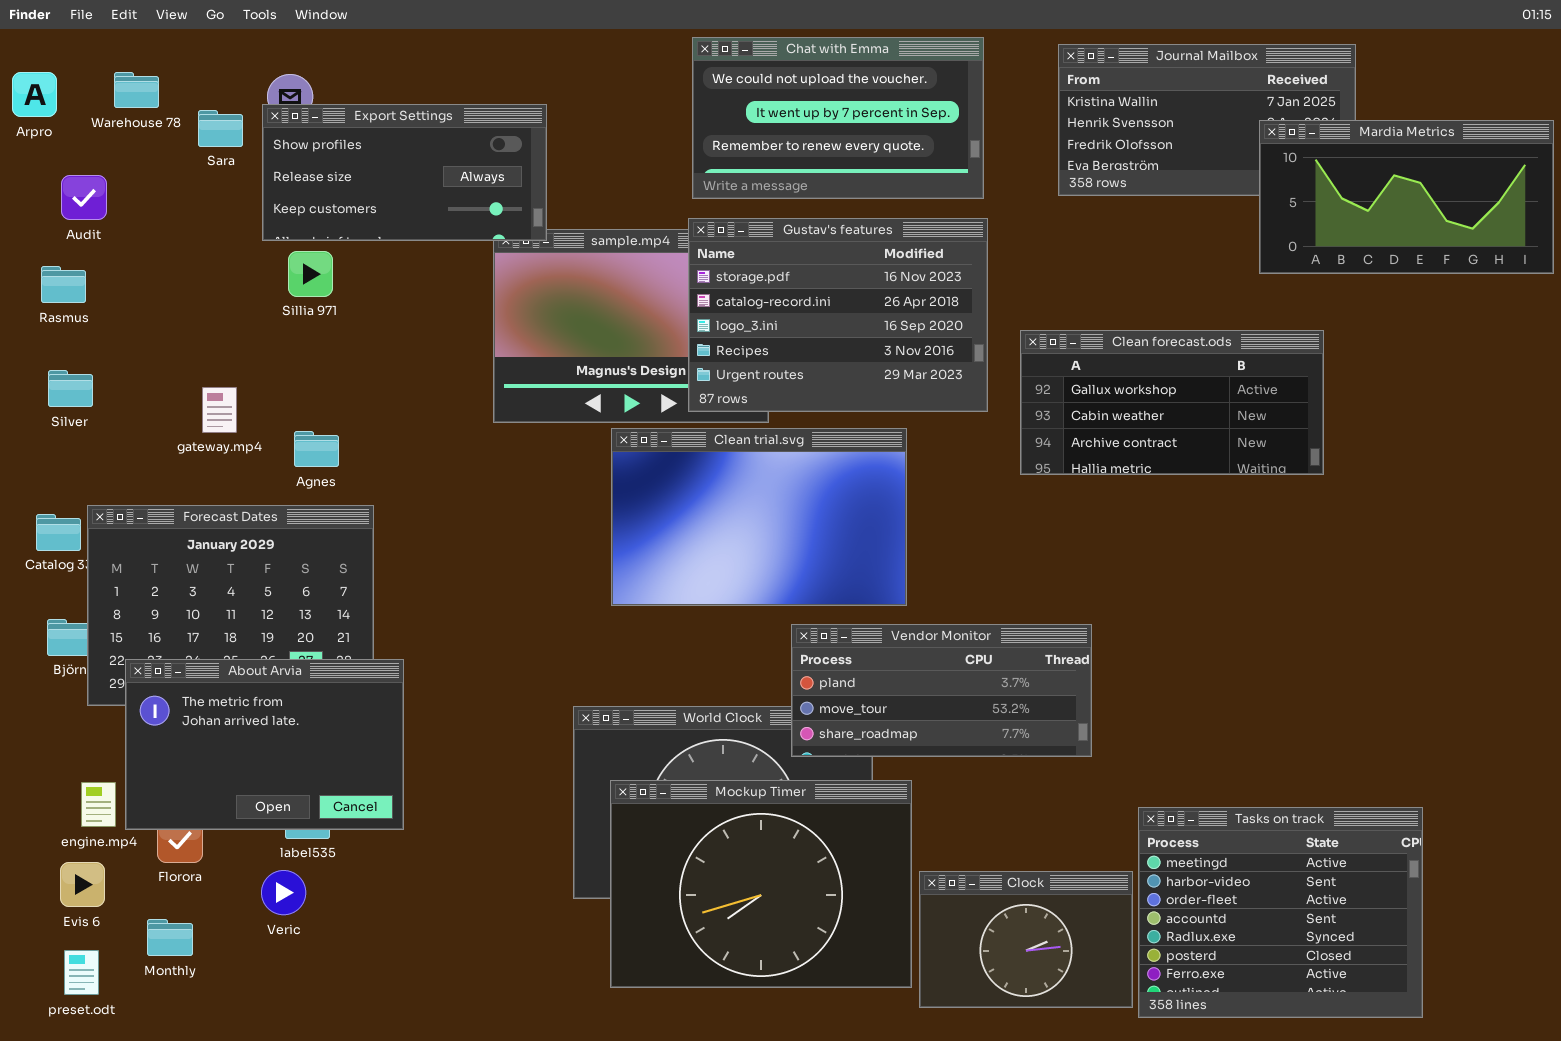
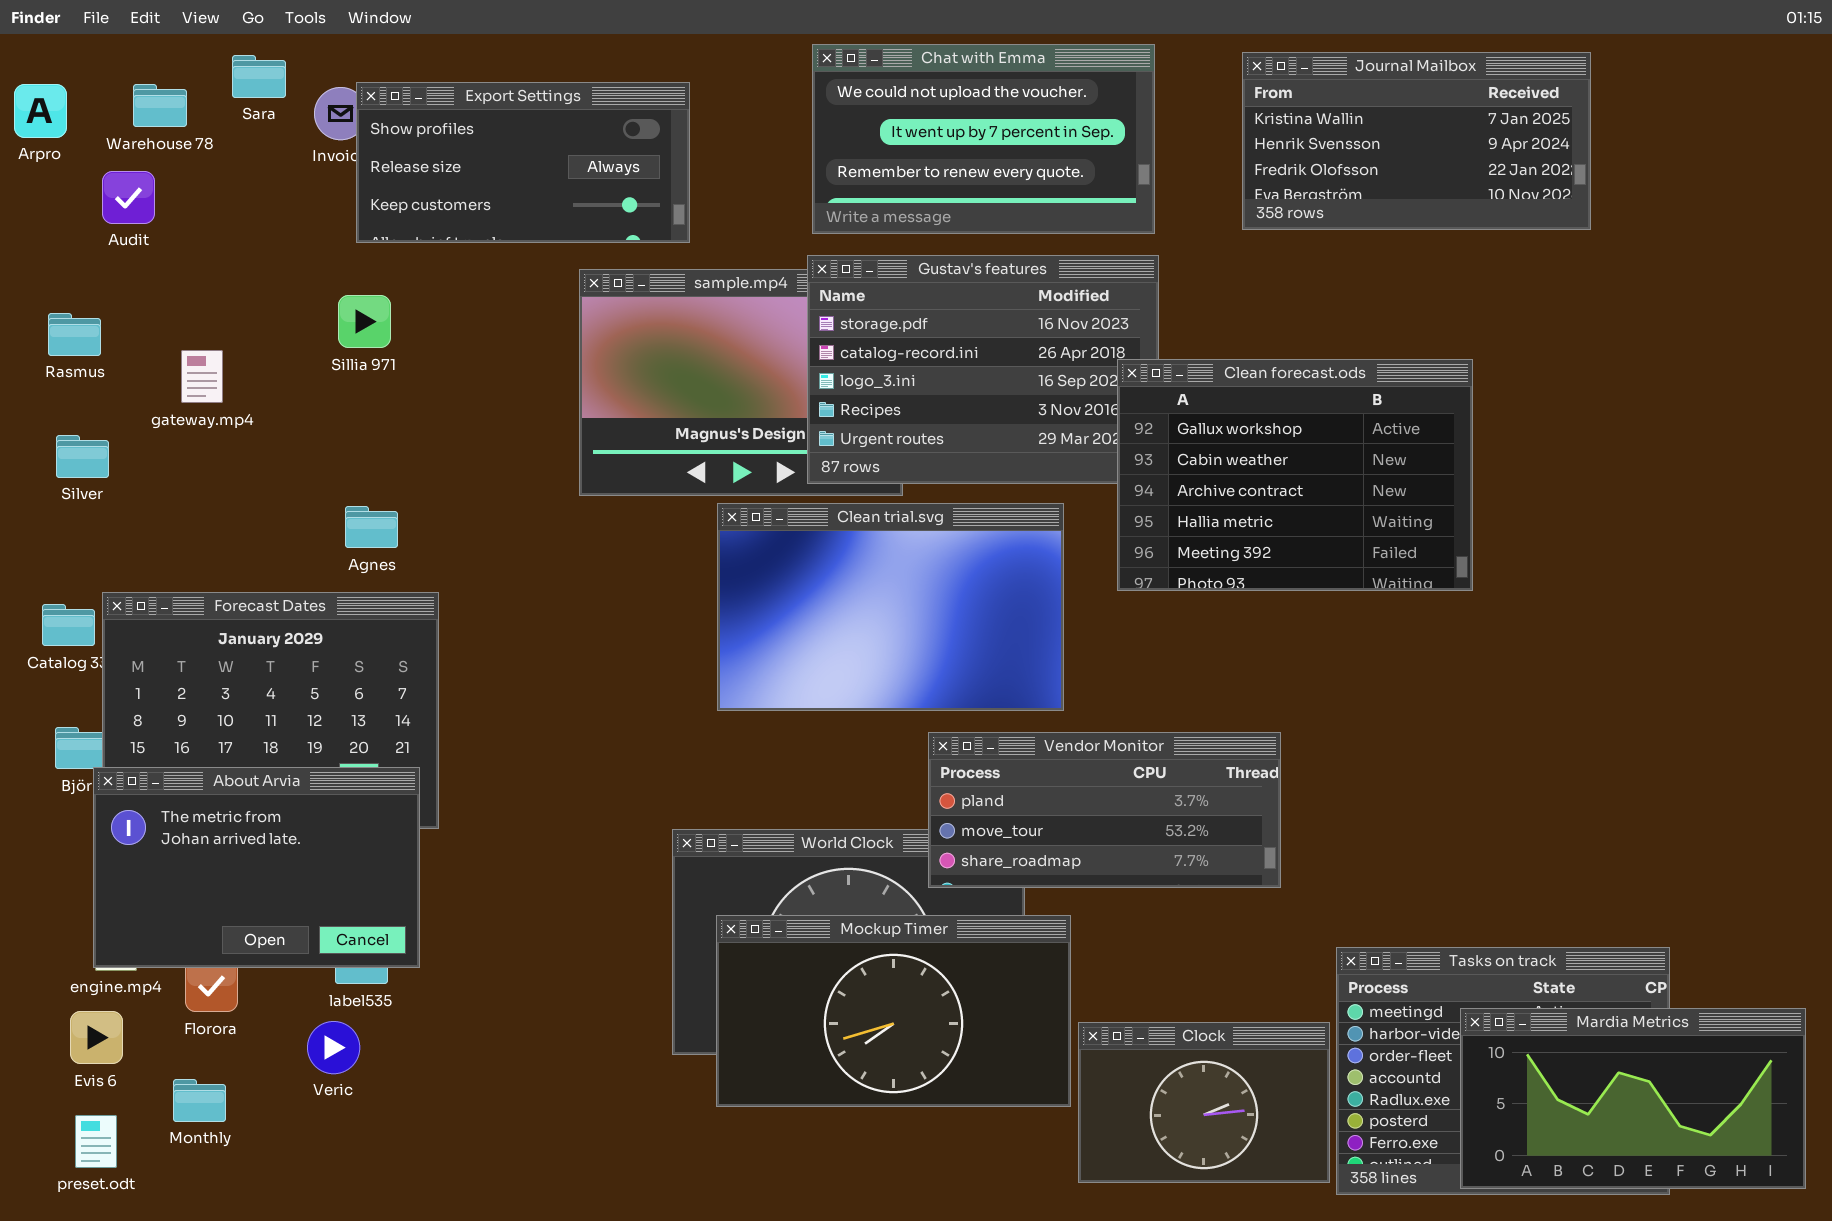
Export Settings: [262,104,547,241] -> [356,82,690,243], moved
Sara: [198,110,243,147] -> [232,55,286,98], moved
Mardia Metrics: [1259,120,1554,274] -> [1460,1008,1806,1189], moved
Audit: [61,175,107,220] -> [102,171,155,224], moved
Clean forecast.ods: [1020,330,1324,475] -> [1117,359,1473,591], moved, resized
gateway.mp4: [202,387,237,433] -> [181,350,223,403], moved
About Arvia: [125,659,404,830] -> [93,767,420,968], moved
Mockup Timer: [610,780,912,988] -> [716,915,1071,1107], resized

